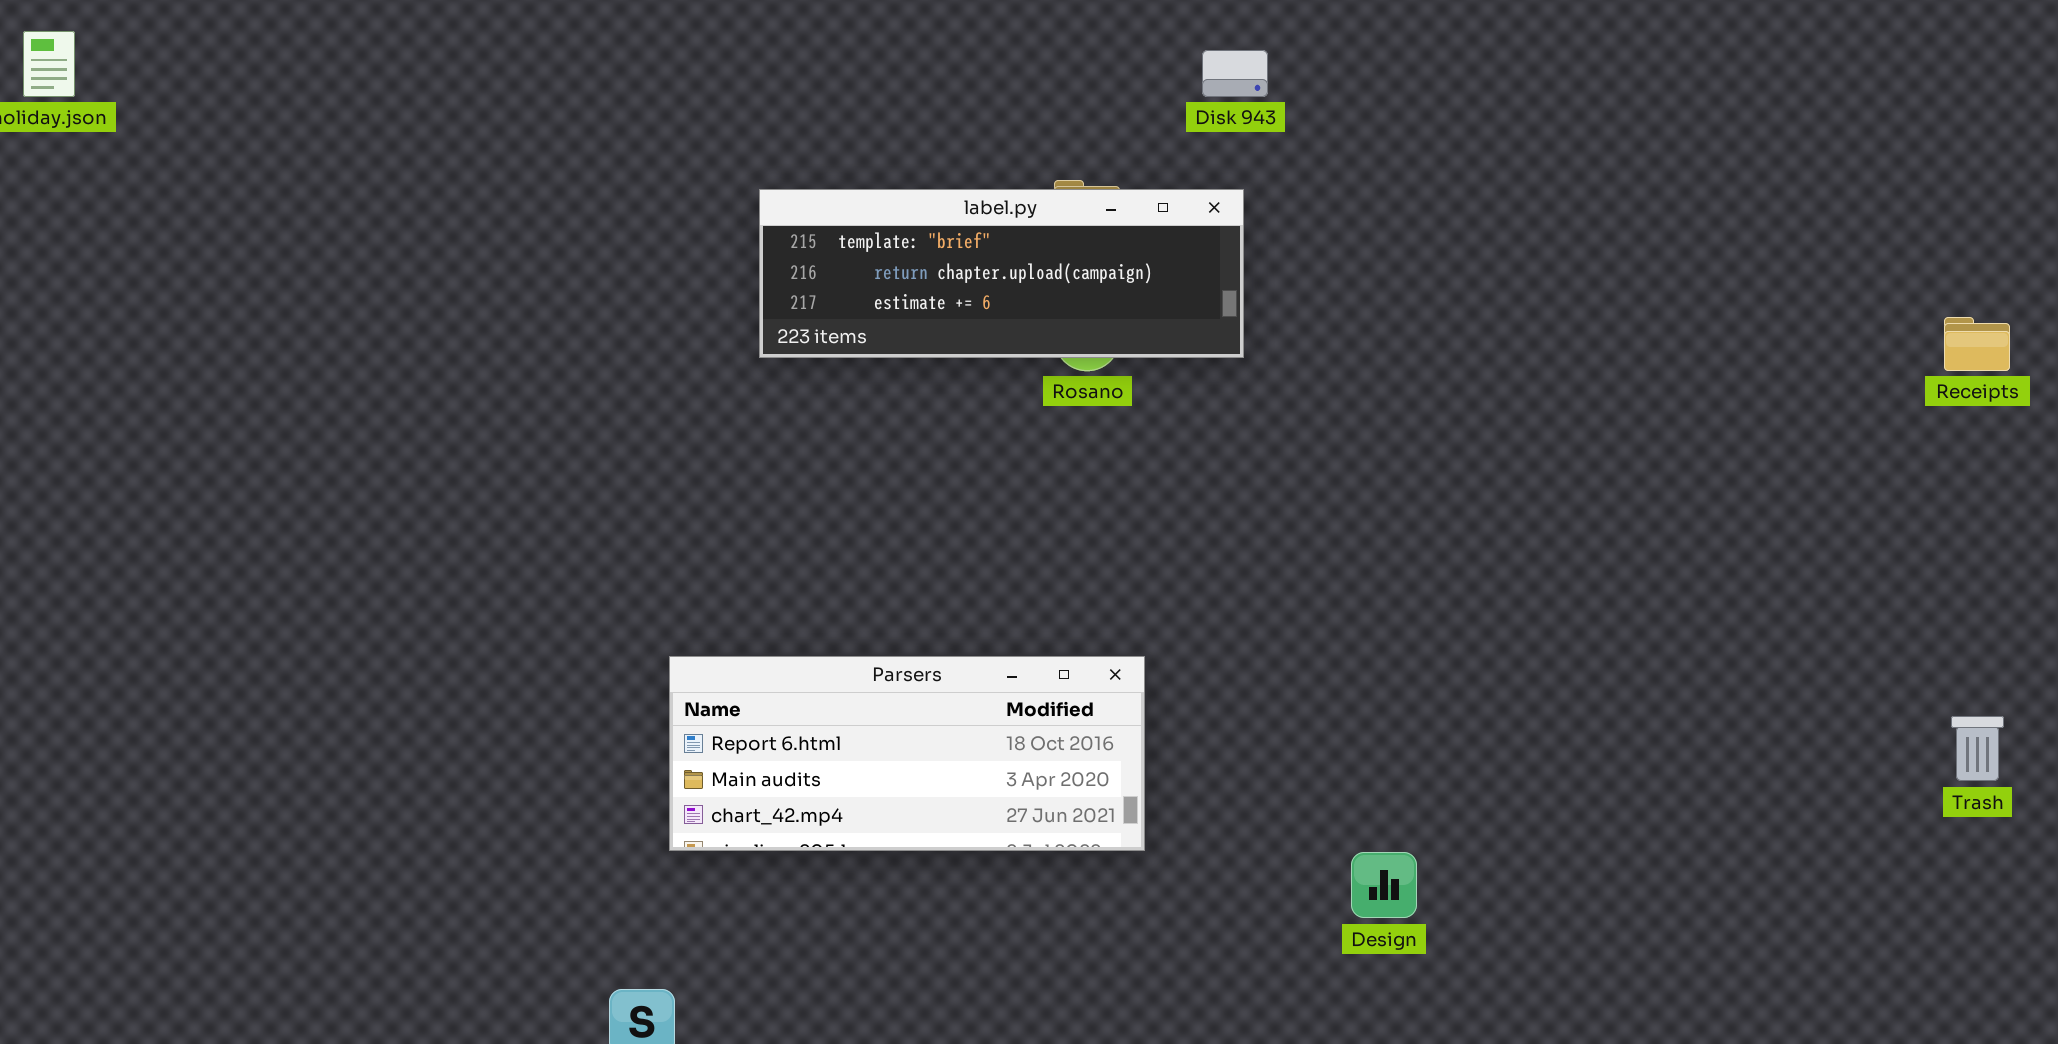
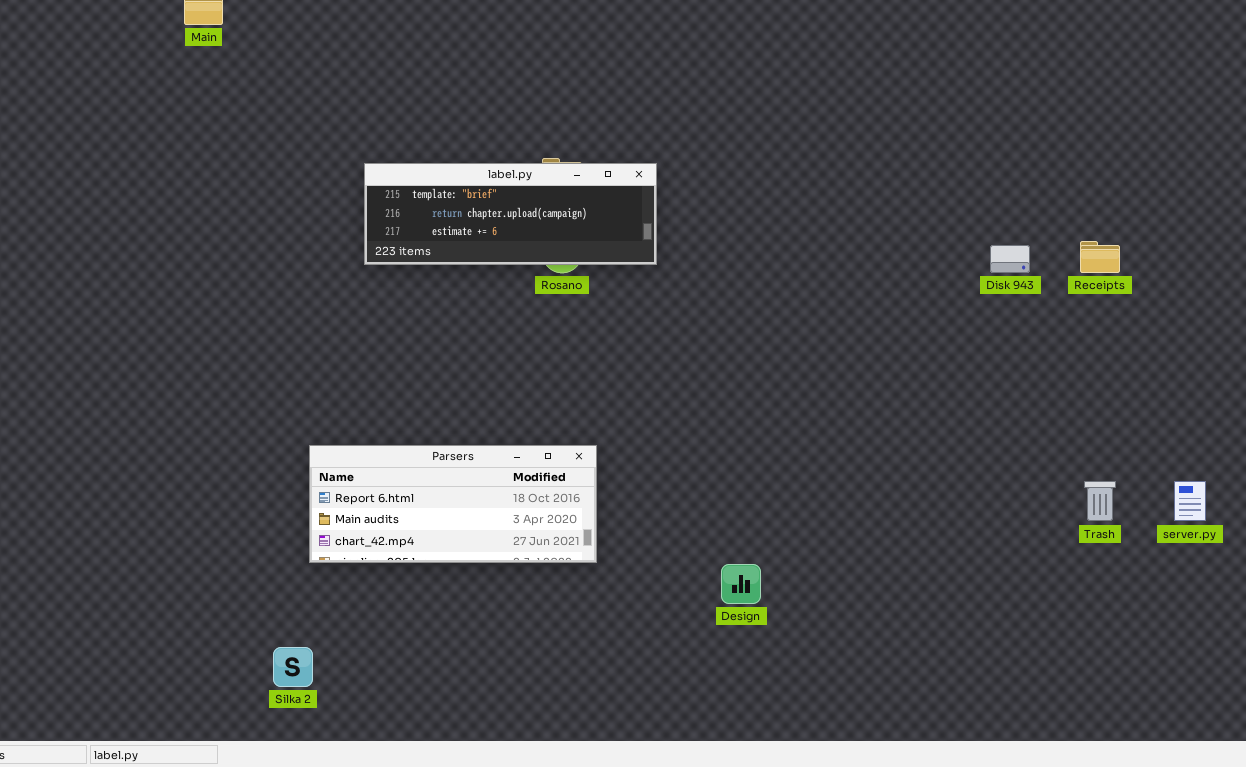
Disk 943: [1202,50,1268,97] -> [990,245,1030,273], moved

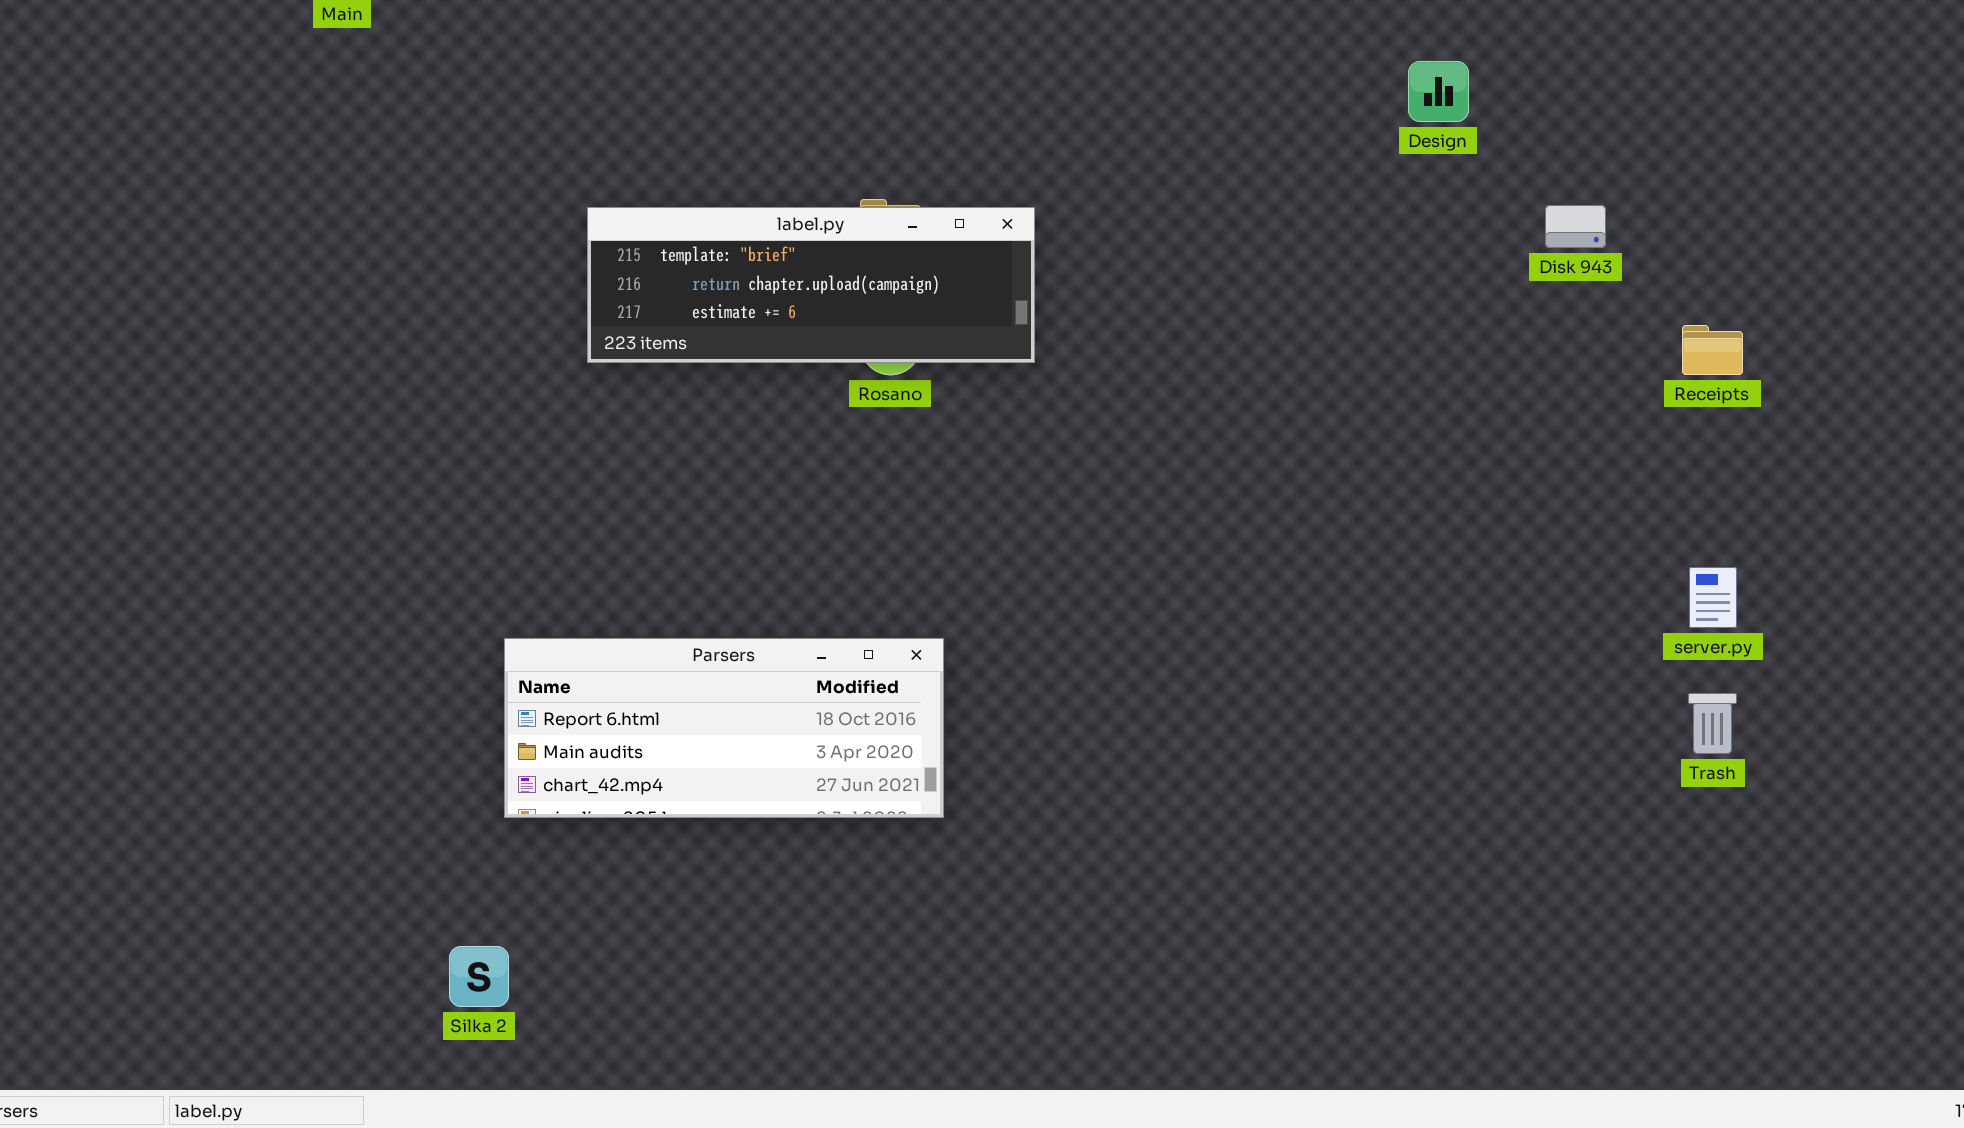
Disk 943: [990,245,1030,273] -> [1545,205,1606,248], moved
server.py: [1174,481,1206,521] -> [1689,567,1737,628], moved
Design: [721,564,761,604] -> [1408,61,1469,122], moved

